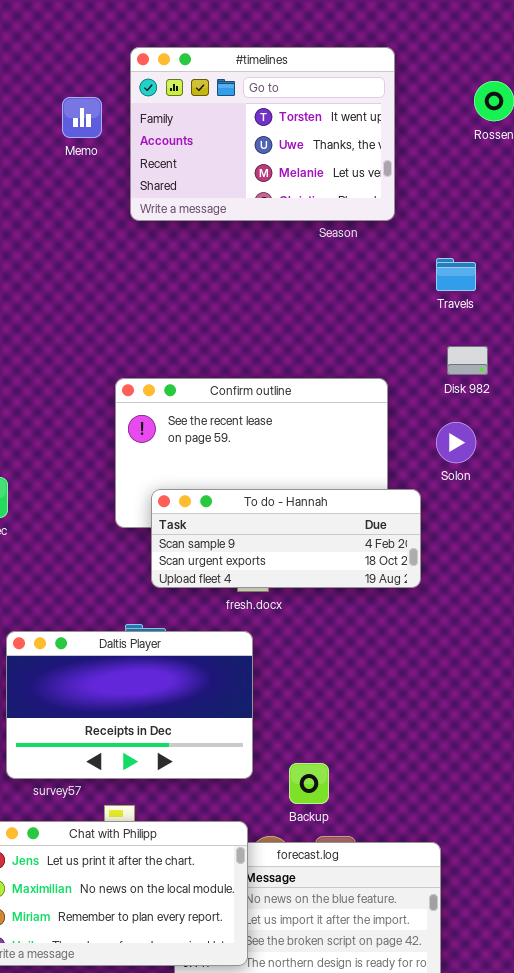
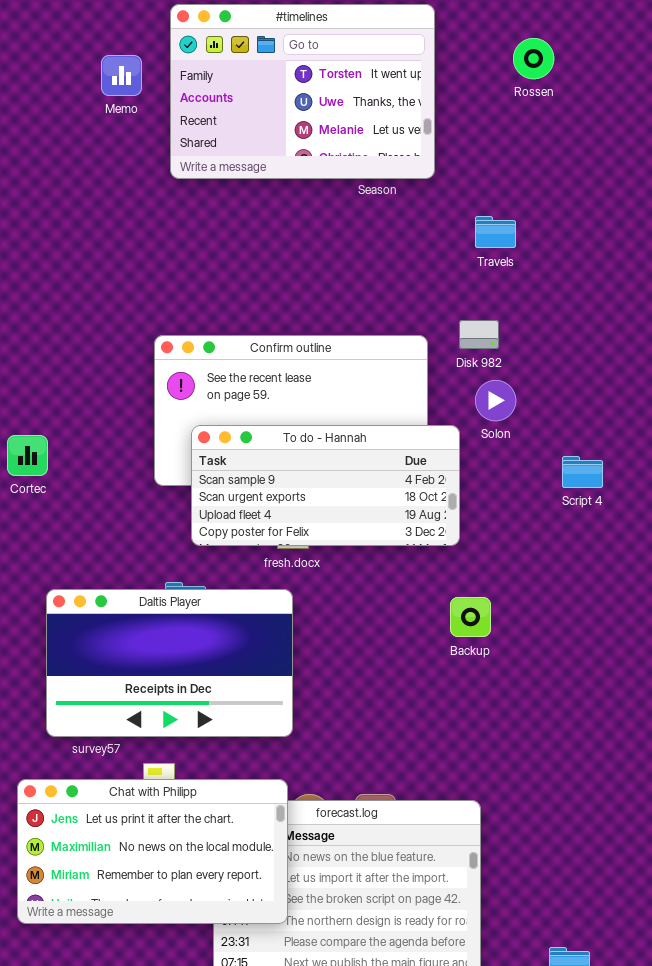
Disk 982: [447,346,488,375] -> [459,320,499,349], moved
To do - Hannah: [151,489,421,588] -> [191,425,460,546], resized
Backup: [289,763,329,804] -> [450,597,491,637], moved

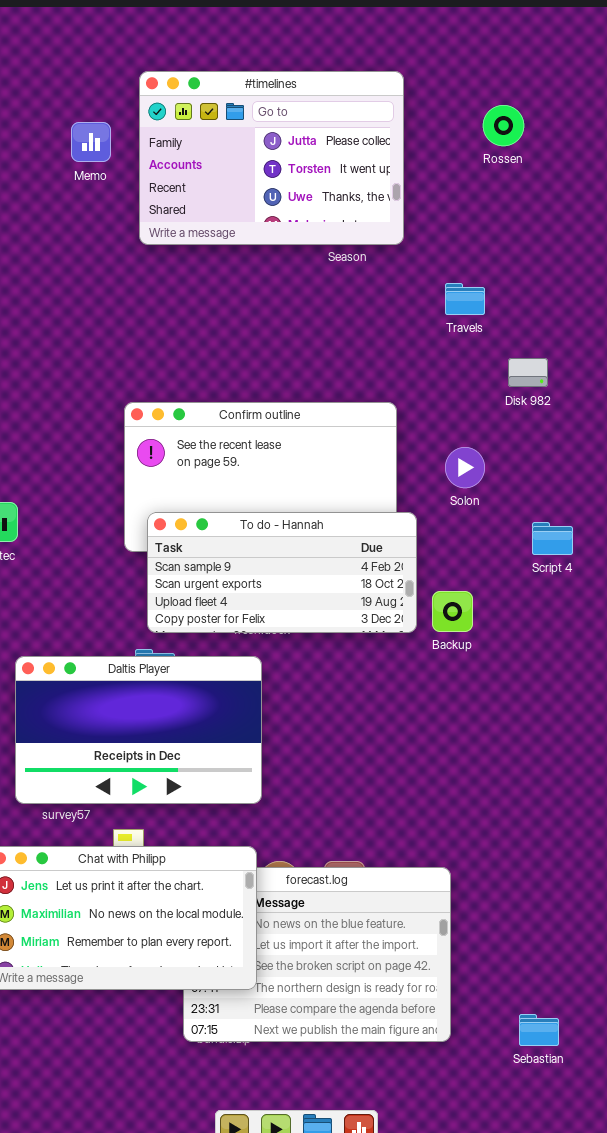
#timelines: [170,4,435,179] -> [139,71,404,245], scrolled up 1 row
Disk 982: [459,320,499,349] -> [508,358,548,387], moved
To do - Hannah: [191,425,460,546] -> [147,512,417,633], moved
Backup: [450,597,491,637] -> [432,591,473,632], moved

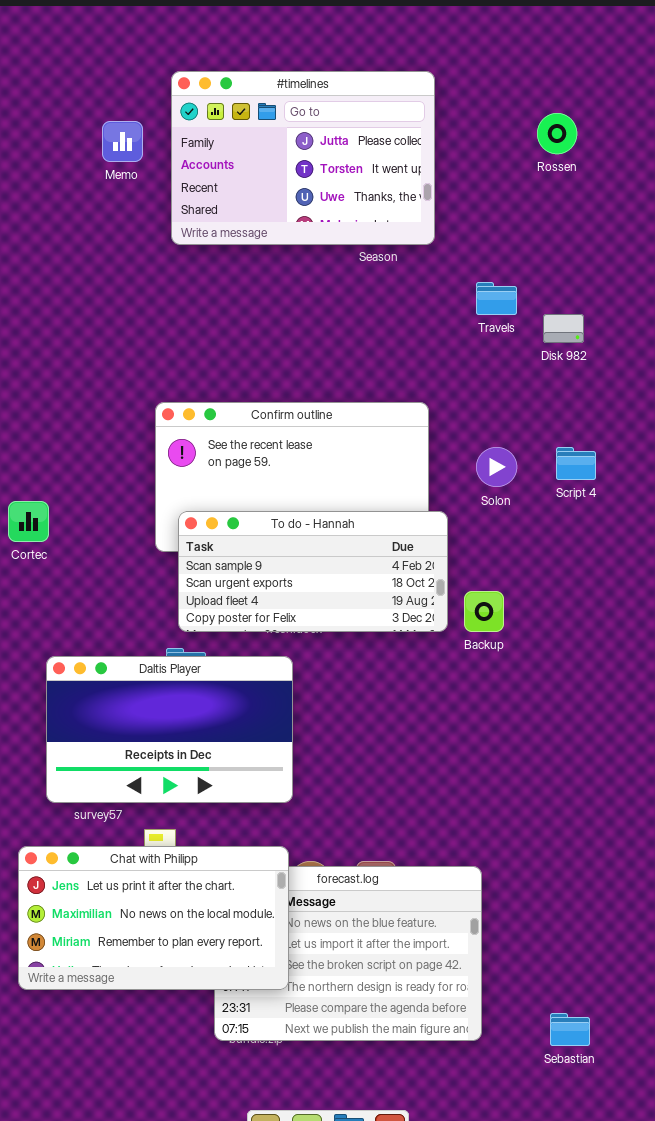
Rossen: [483,105,524,146] -> [537,113,577,154], moved
Disk 982: [508,358,548,387] -> [543,314,584,343], moved
Script 4: [532,522,573,555] -> [556,447,596,480], moved

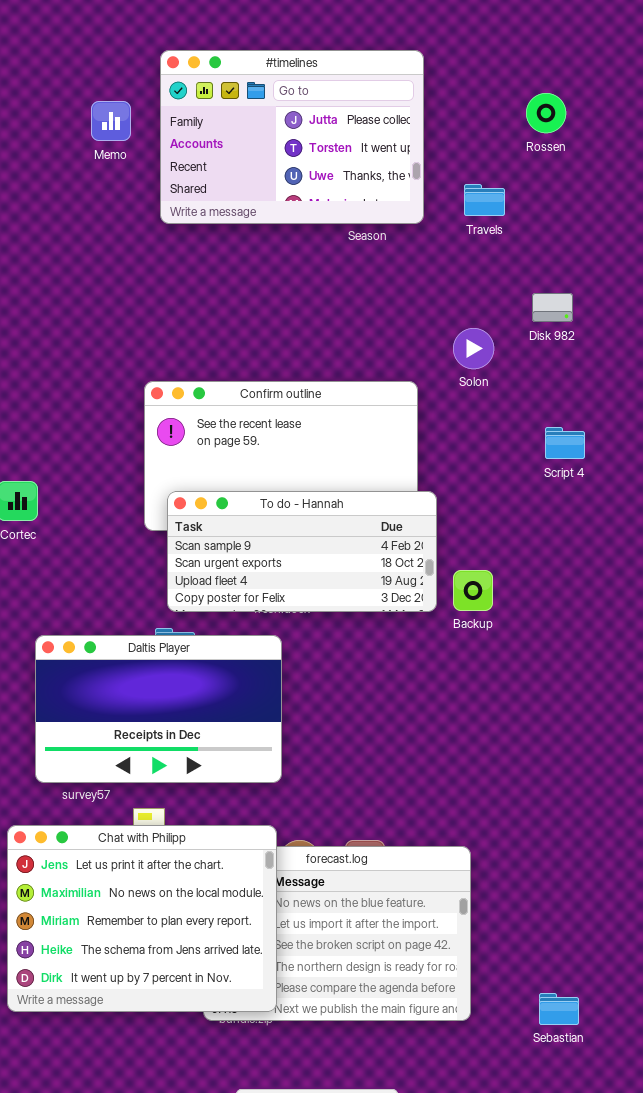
Travels: [476,282,517,315] -> [464,184,505,216], moved
Solon: [476,447,517,487] -> [453,328,494,369], moved
Chat with Philipp: [18,846,289,990] -> [7,825,277,1012], resized

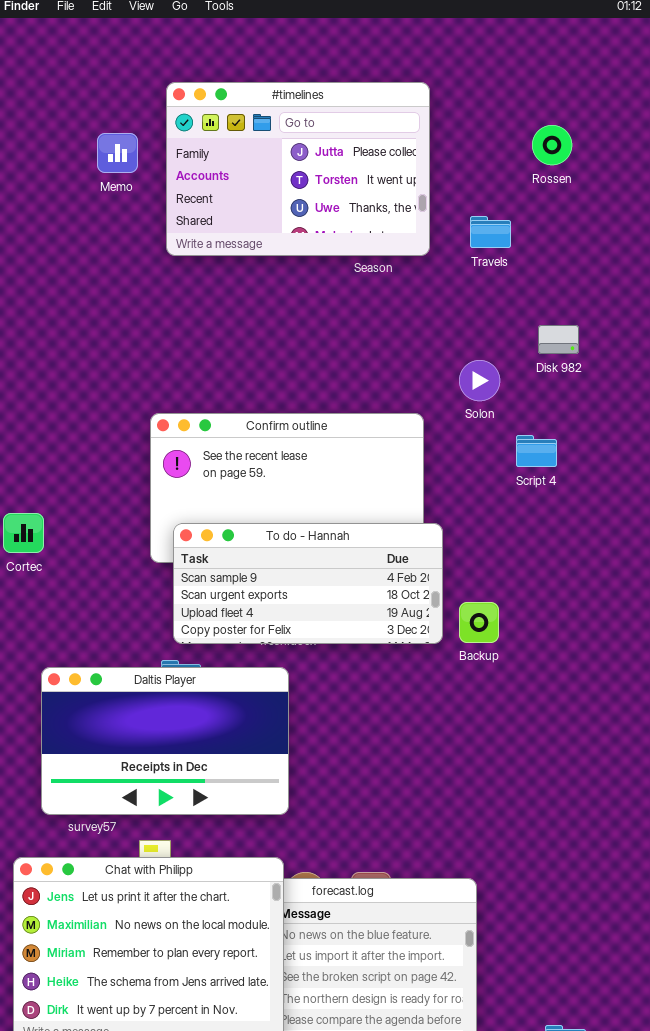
Script 4: [545,427,585,459] -> [516,435,557,467], moved

